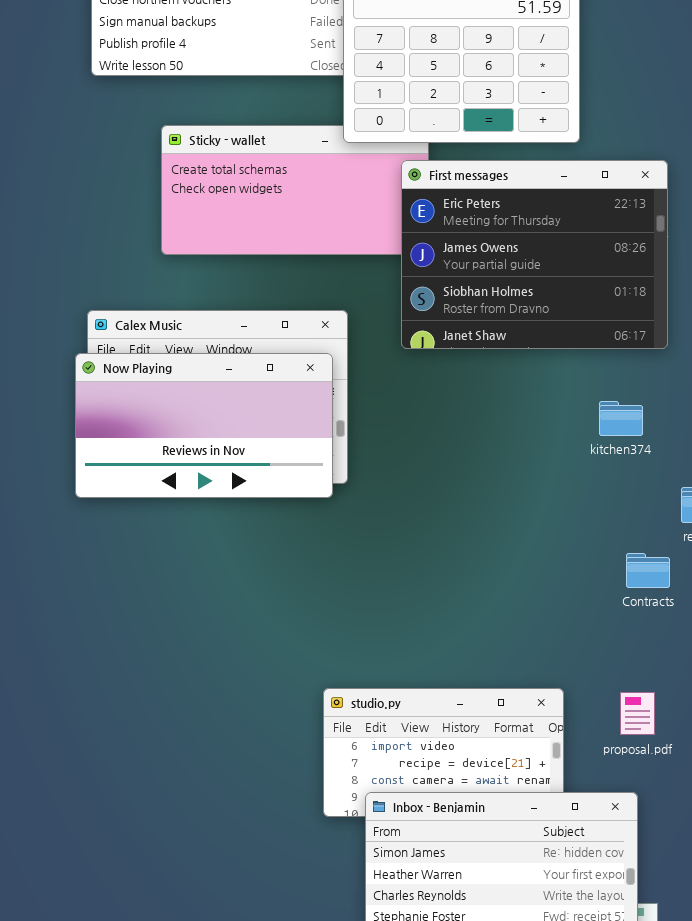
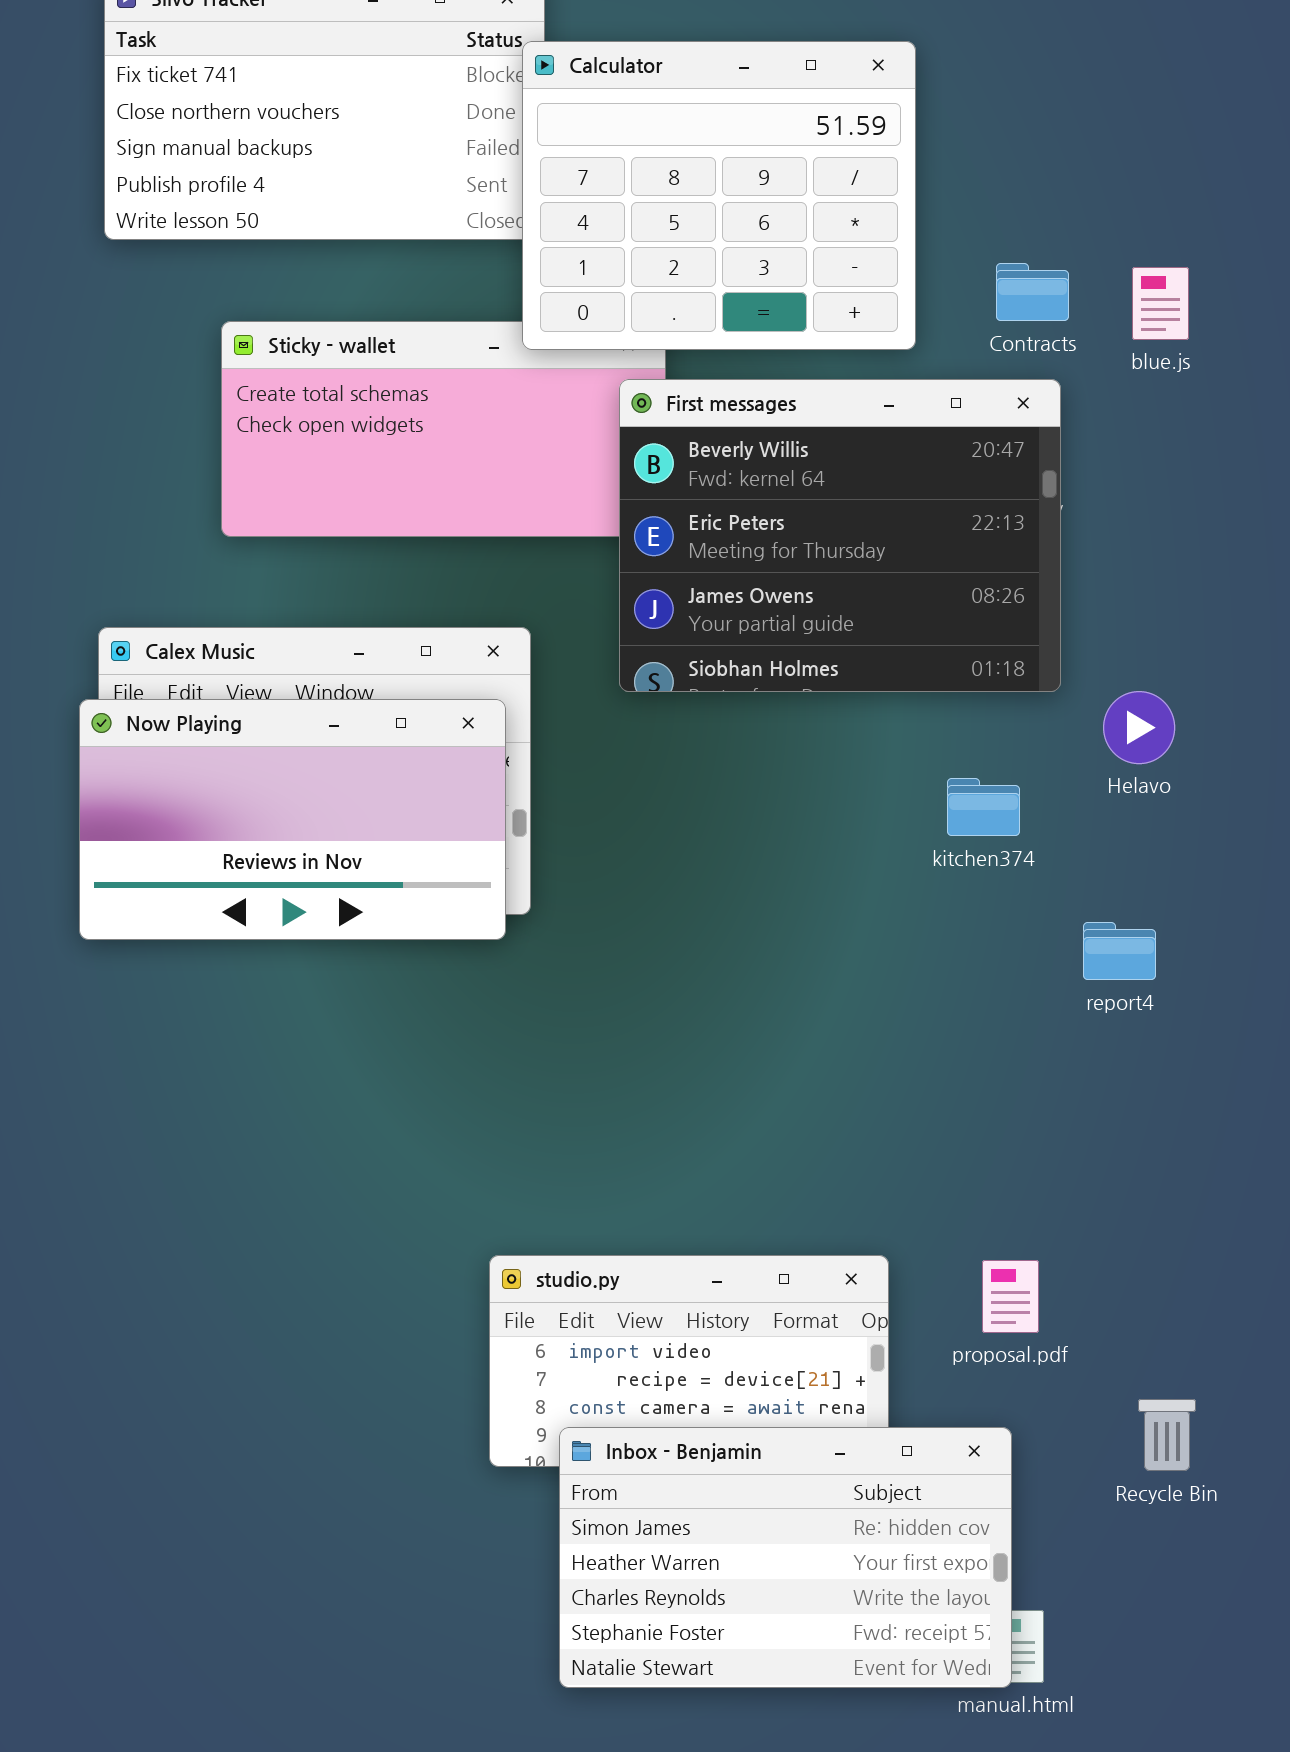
First messages: [401,160,668,349] -> [619,379,1061,692], scrolled up 1 row
Contracts: [626,553,670,588] -> [996,263,1069,321], moved

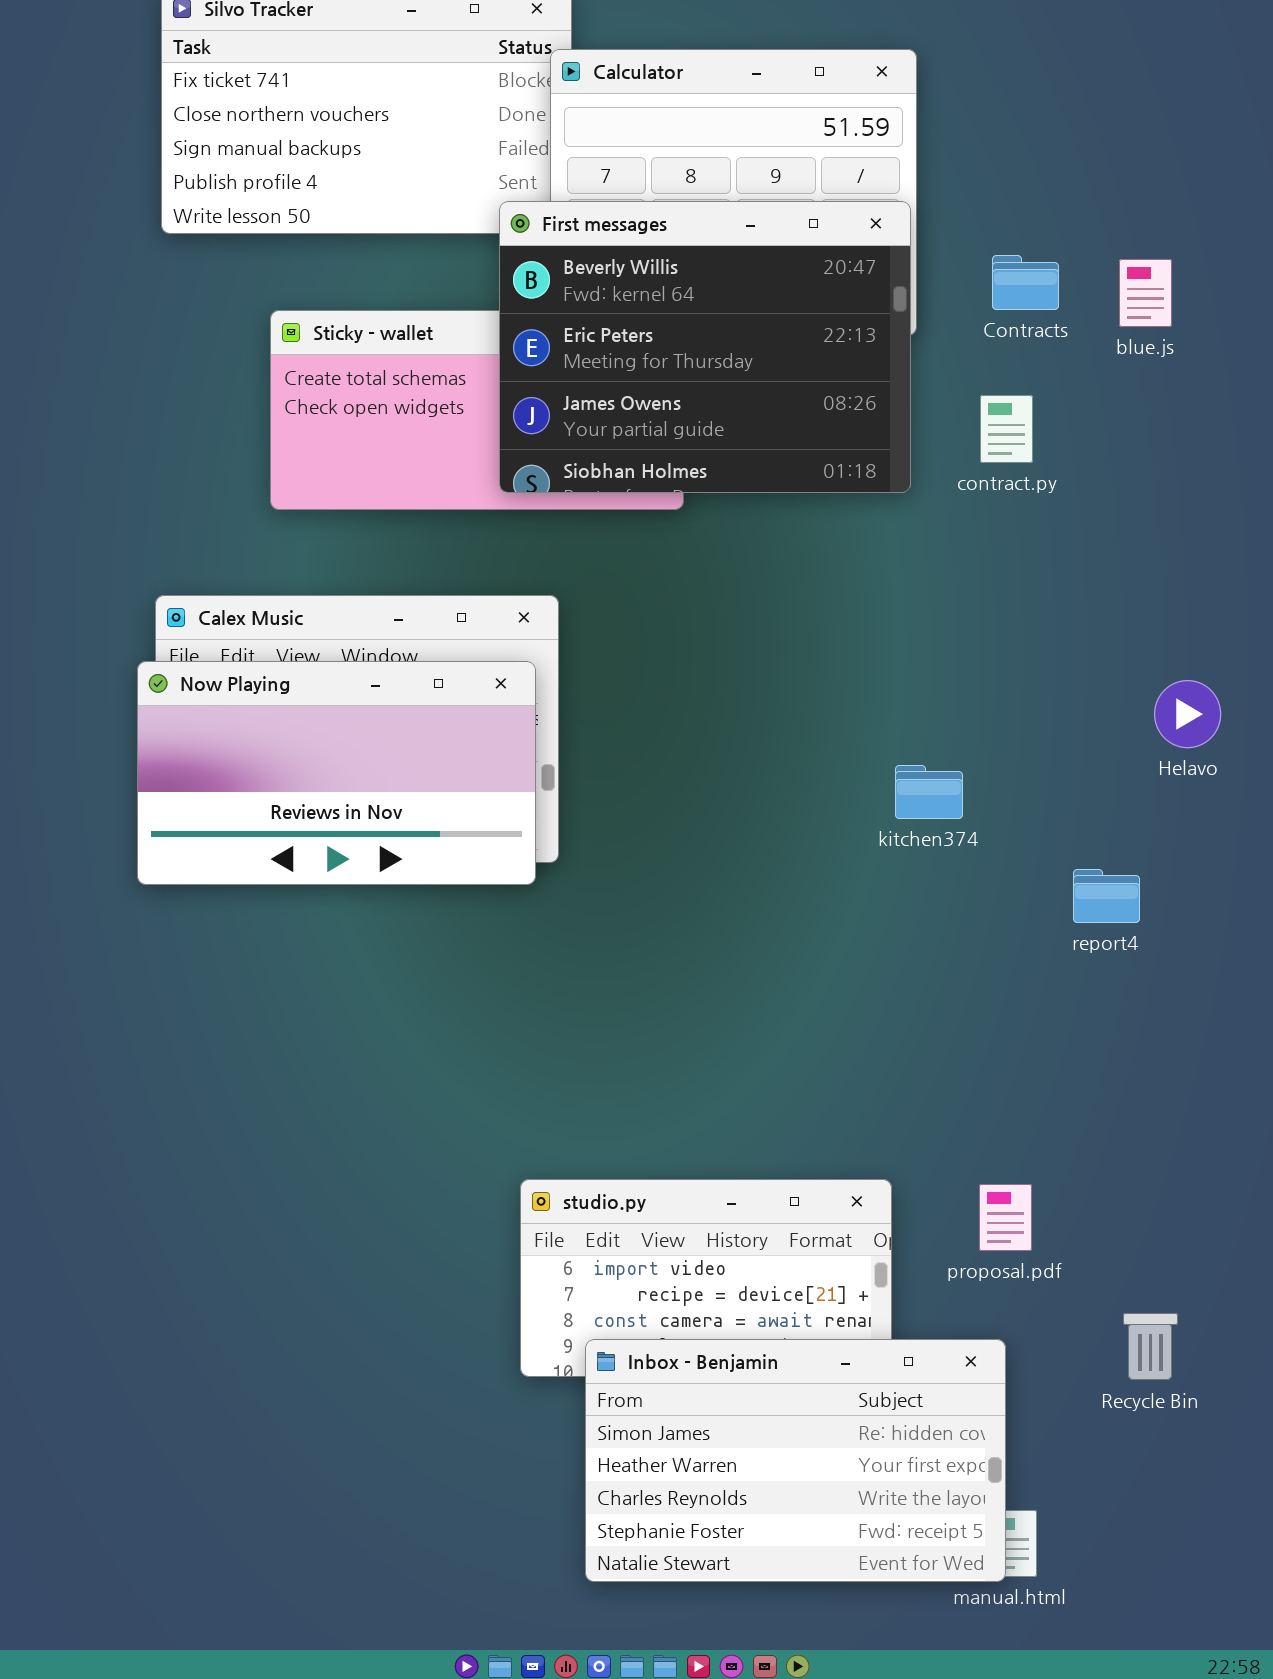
First messages: [619,379,1061,692] -> [499,201,911,493], moved
Helavo: [1103,691,1175,764] -> [1154,680,1221,748], moved
kitchen374: [947,778,1020,836] -> [895,765,963,819], moved

